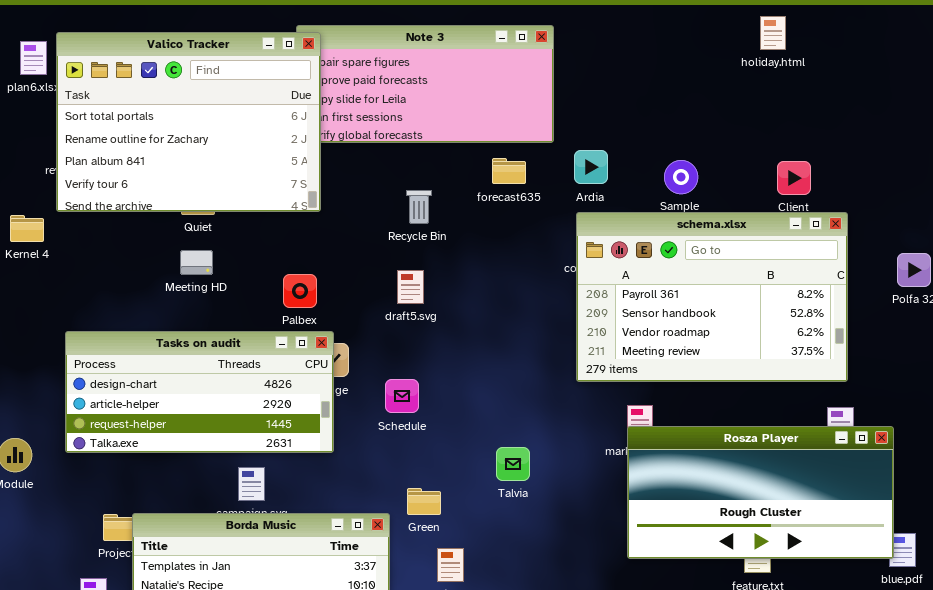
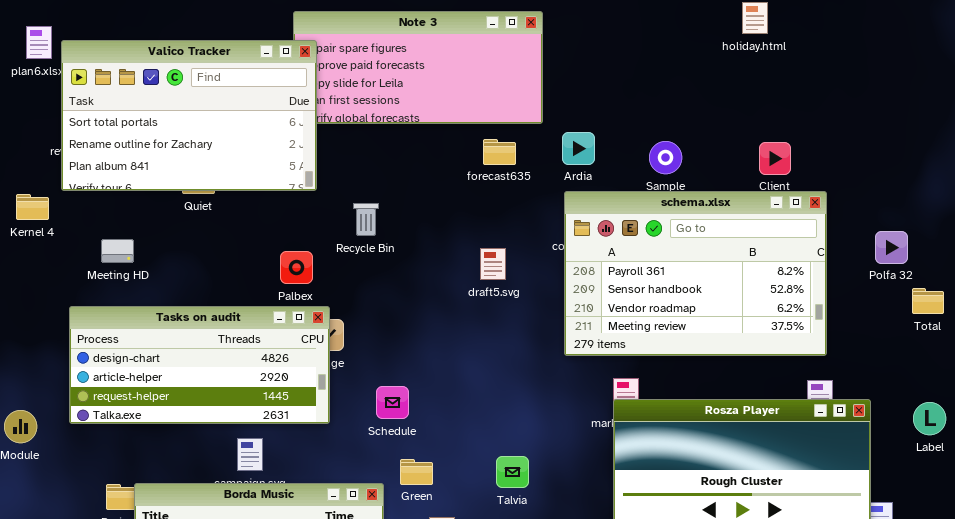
Valico Tracker: [56,32,321,212] -> [61,40,317,191], resized
Recycle Bin: [406,190,432,224] -> [353,203,379,236], moved
Meeting HD: [180,250,213,275] -> [101,239,134,263], moved
draft5.svg: [397,270,424,304] -> [480,248,506,280], moved
Schedule: [385,379,419,413] -> [376,386,409,419], moved
Talvia: [496,447,530,481] -> [496,456,529,488], moved

